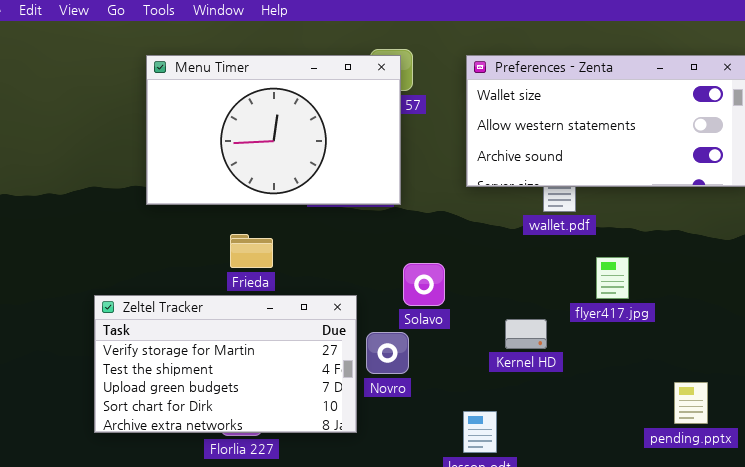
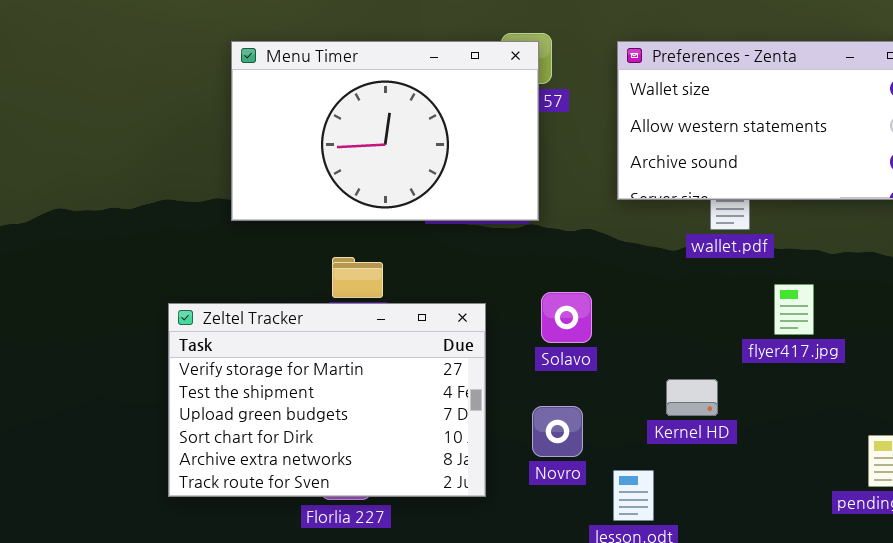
Zeltel Tracker: [94,295,357,433] -> [168,303,486,497], resized
Kernel HD: [505,319,547,349] -> [666,379,718,416], moved
Novro: [366,332,409,374] -> [532,406,583,457], moved

